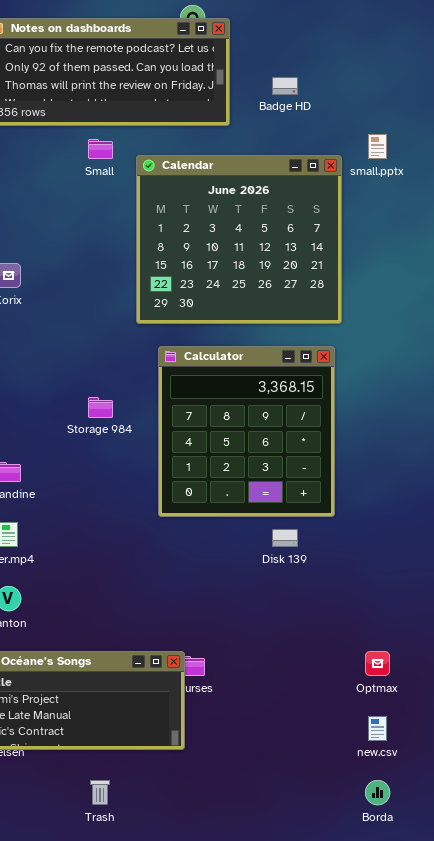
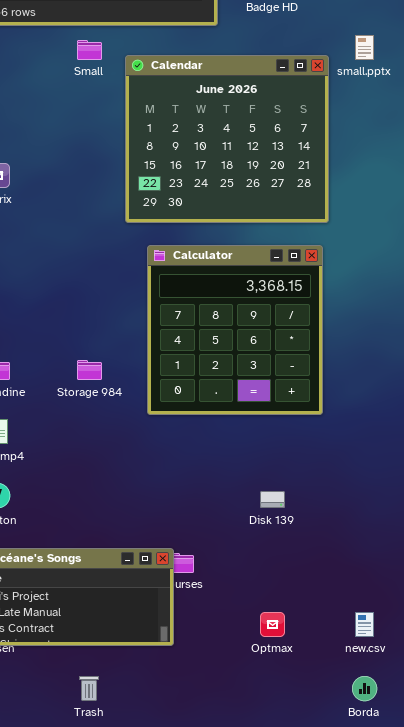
Storage 984: [88,397,113,418] -> [77,360,102,380], moved
Disk 139: [272,529,298,547] -> [260,491,285,508], moved
Optmax: [365,651,390,676] -> [260,612,285,637], moved

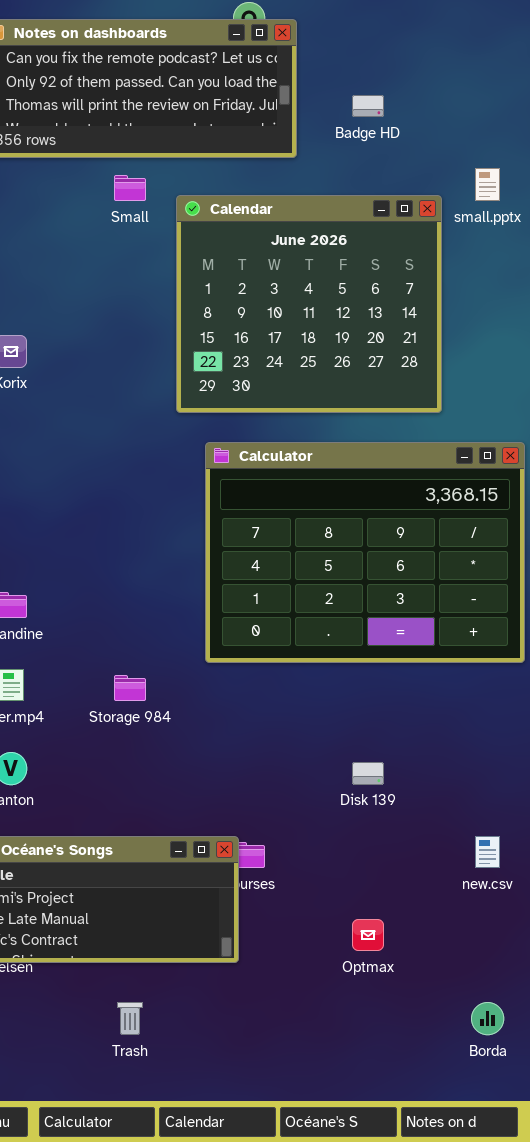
Calculator: [147,245,323,415] -> [205,442,525,663], resized
Storage 984: [77,360,102,380] -> [114,675,146,701], moved
new.csv: [355,612,374,637] -> [475,836,500,868], moved

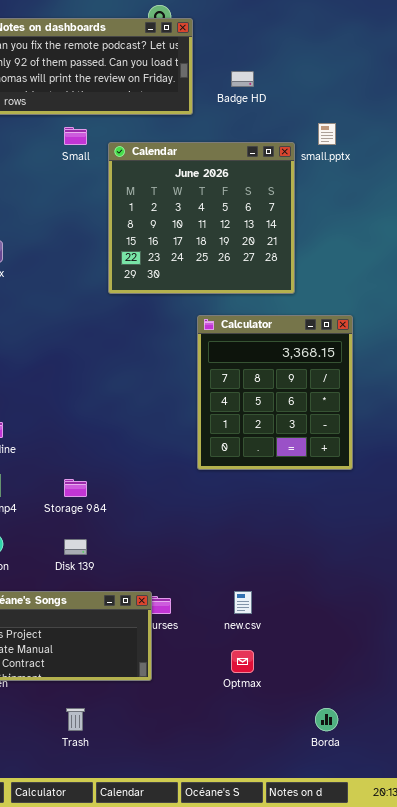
Calculator: [205,442,525,663] -> [197,315,353,470], resized
Disk 139: [352,762,384,785] -> [64,539,87,555], moved
new.csv: [475,836,500,868] -> [234,591,252,614], moved

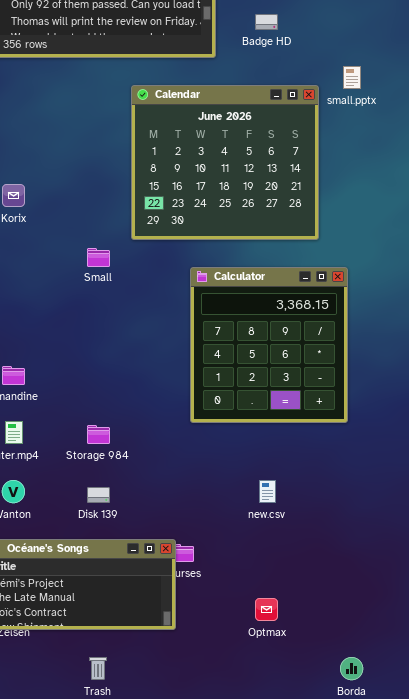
Small: [64,127,87,145] -> [87,248,110,267], moved
Calculator: [197,315,353,470] -> [190,267,348,423], moved
new.csv: [234,591,252,614] -> [259,480,276,503], moved

